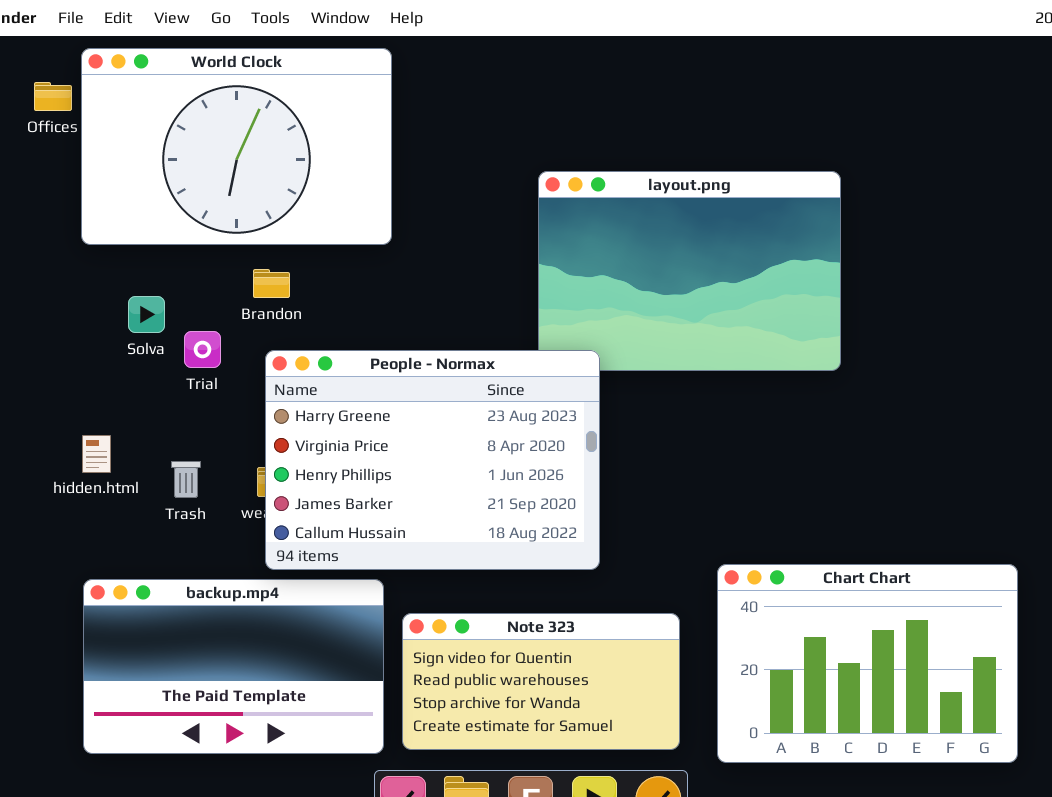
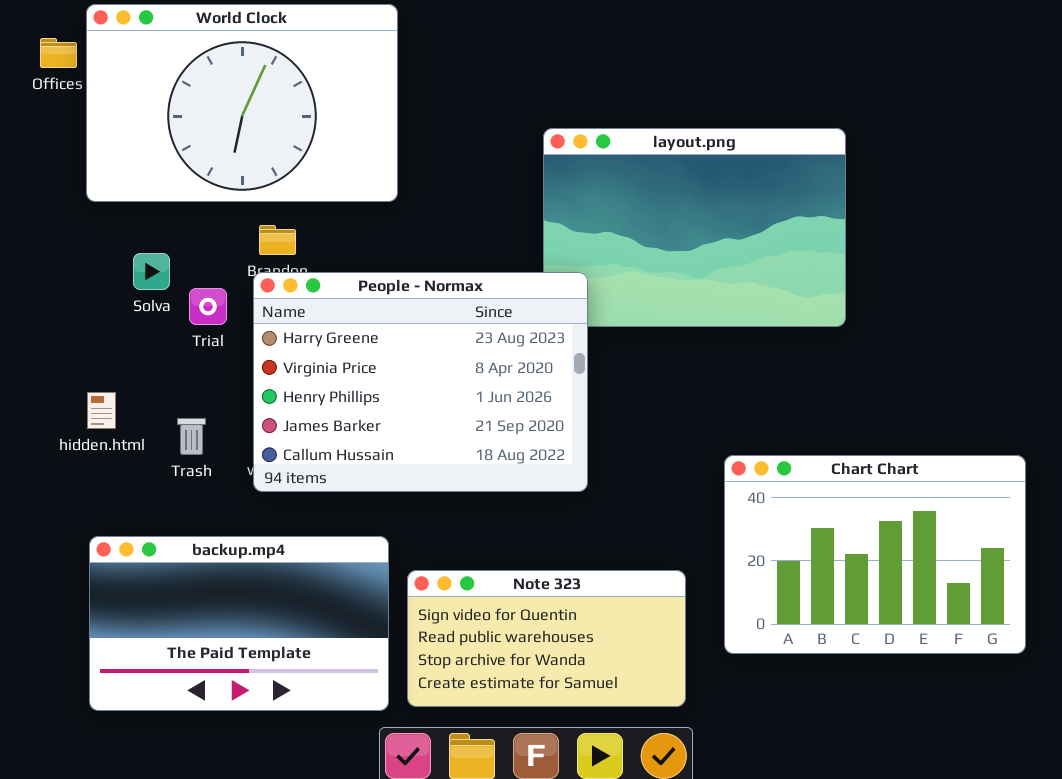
People - Normax: [265,350,600,570] -> [253,272,588,492], moved
Chart Chart: [717,564,1018,763] -> [724,455,1026,654], moved

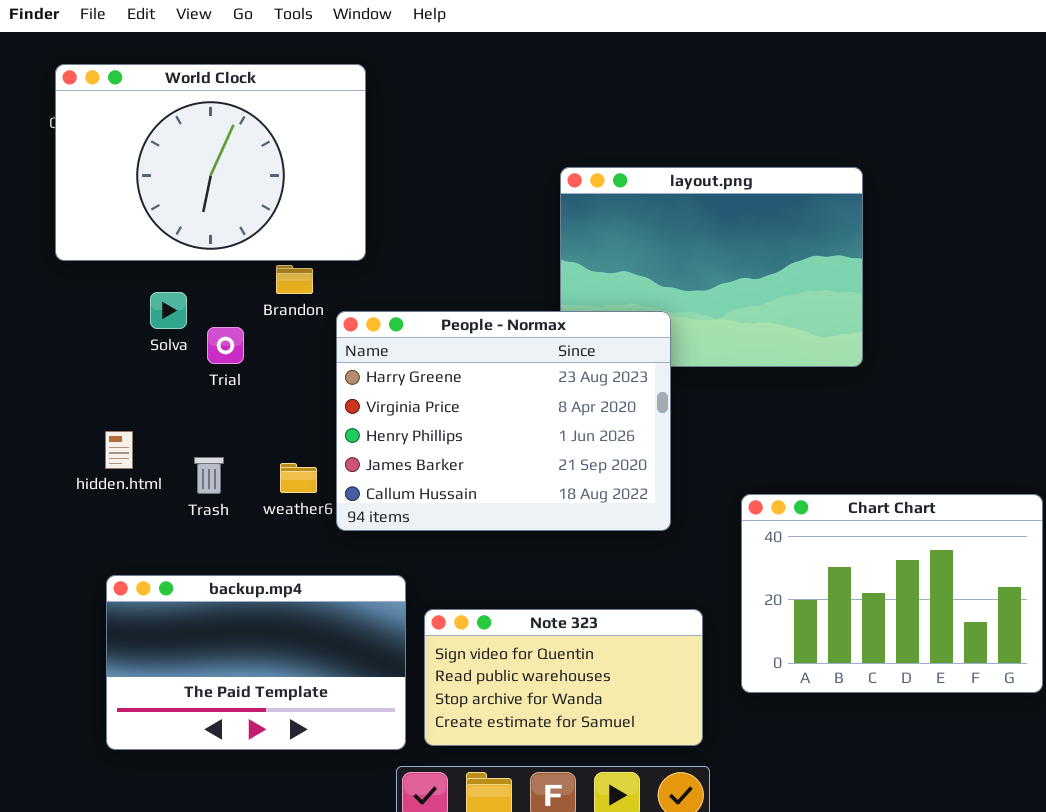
World Clock: [86,4,398,202] -> [55,64,366,261], moved
People - Normax: [253,272,588,492] -> [336,311,671,531], moved

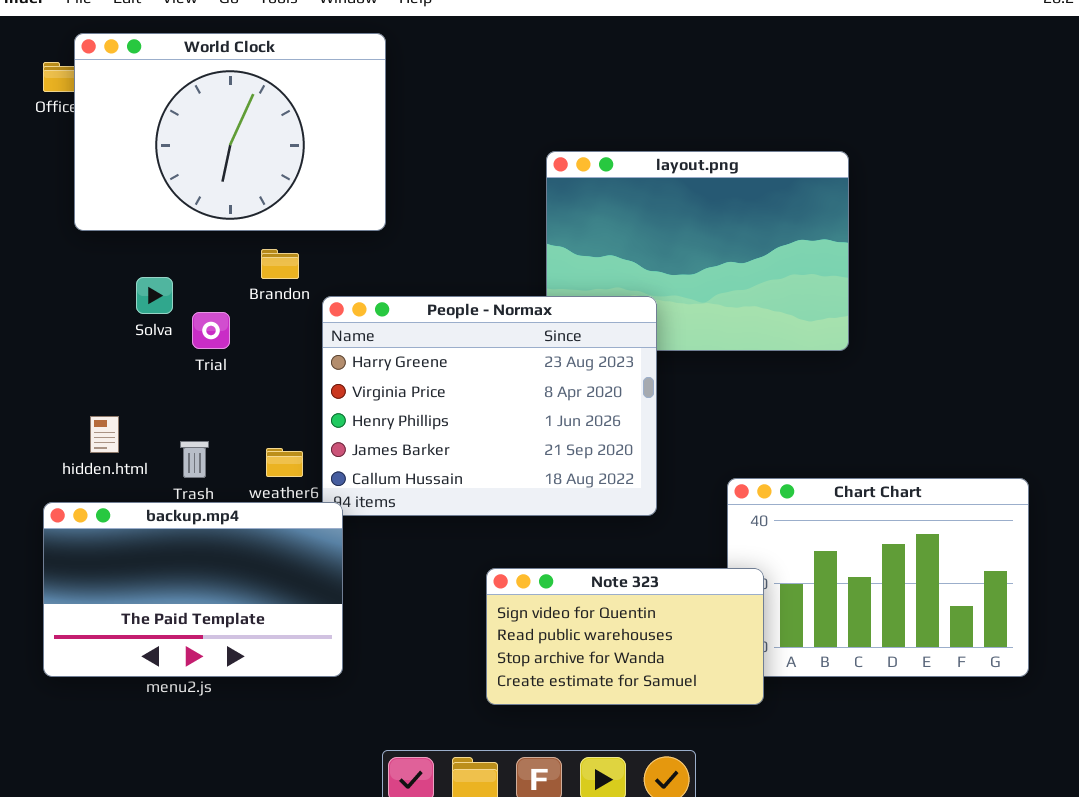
World Clock: [55,64,366,261] -> [74,33,386,231], moved
backup.mp4: [106,575,406,750] -> [43,502,343,677], moved
Note 323: [424,609,703,746] -> [486,568,764,705], moved

